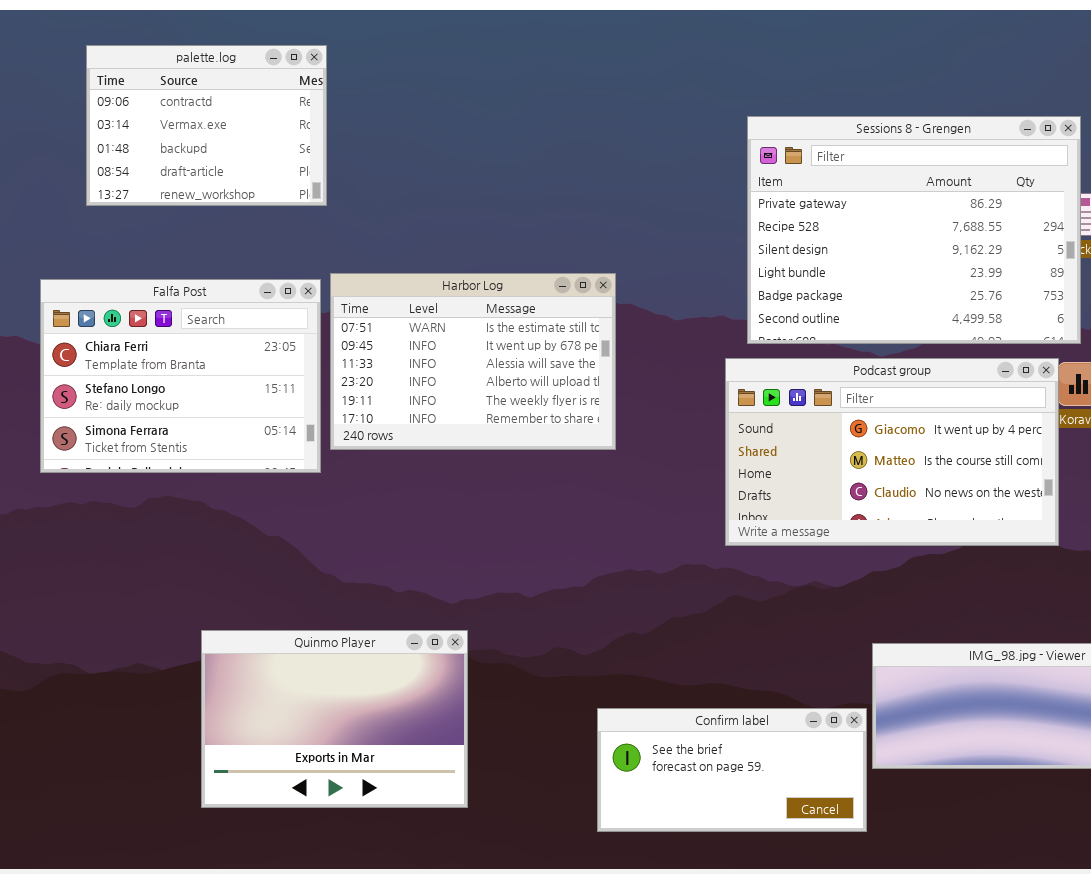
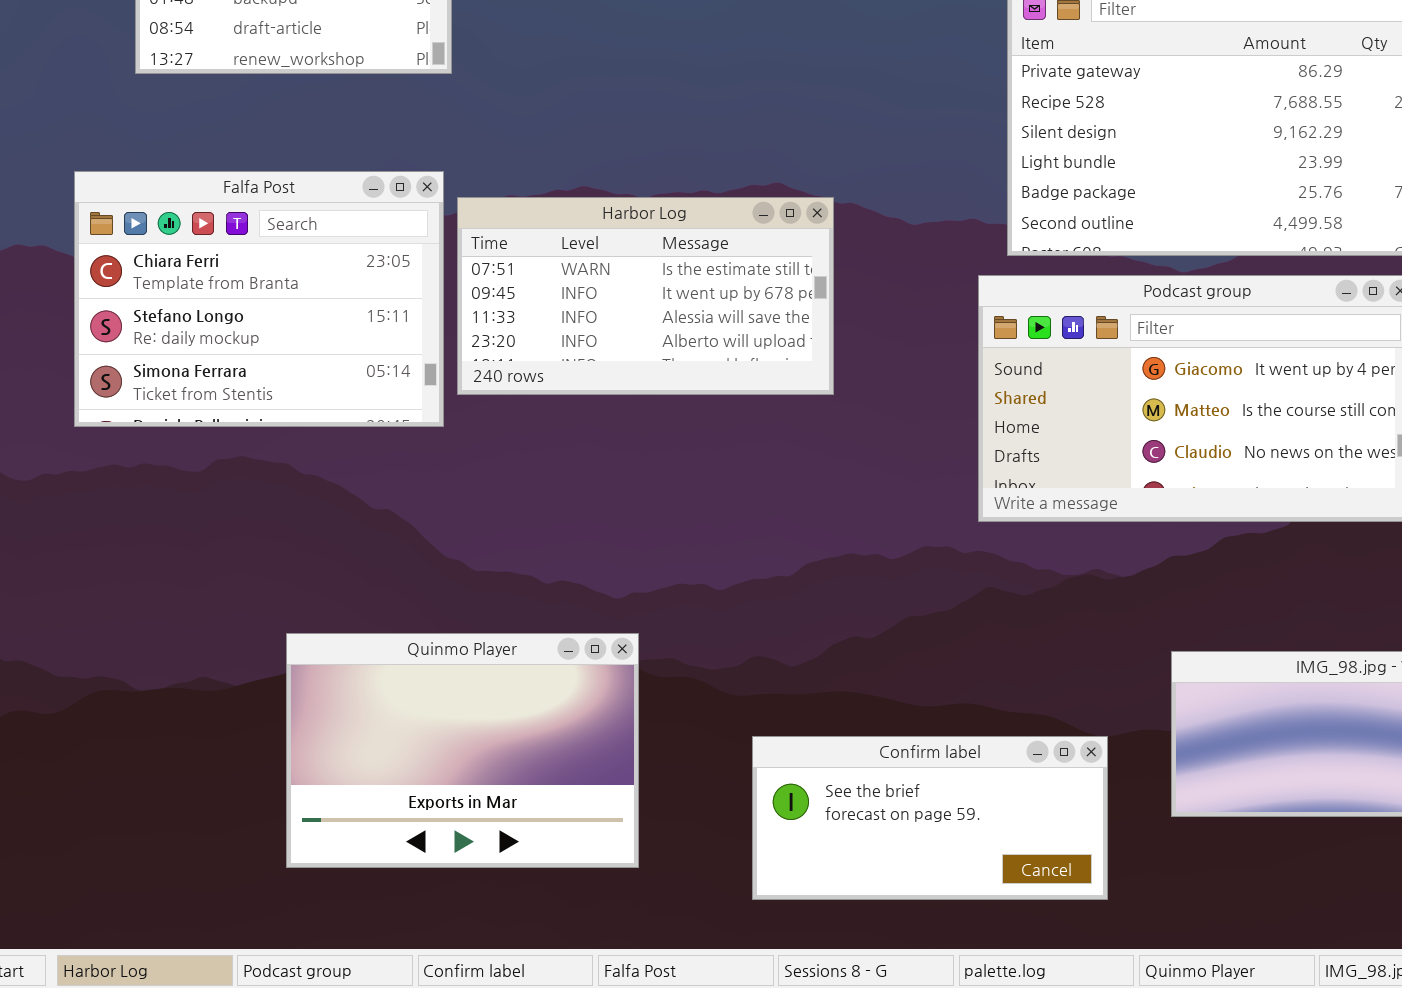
Harbor Log: [330,273,616,450] -> [457,197,834,395], resized
Confirm label: [597,708,867,832] -> [752,736,1108,900], moved

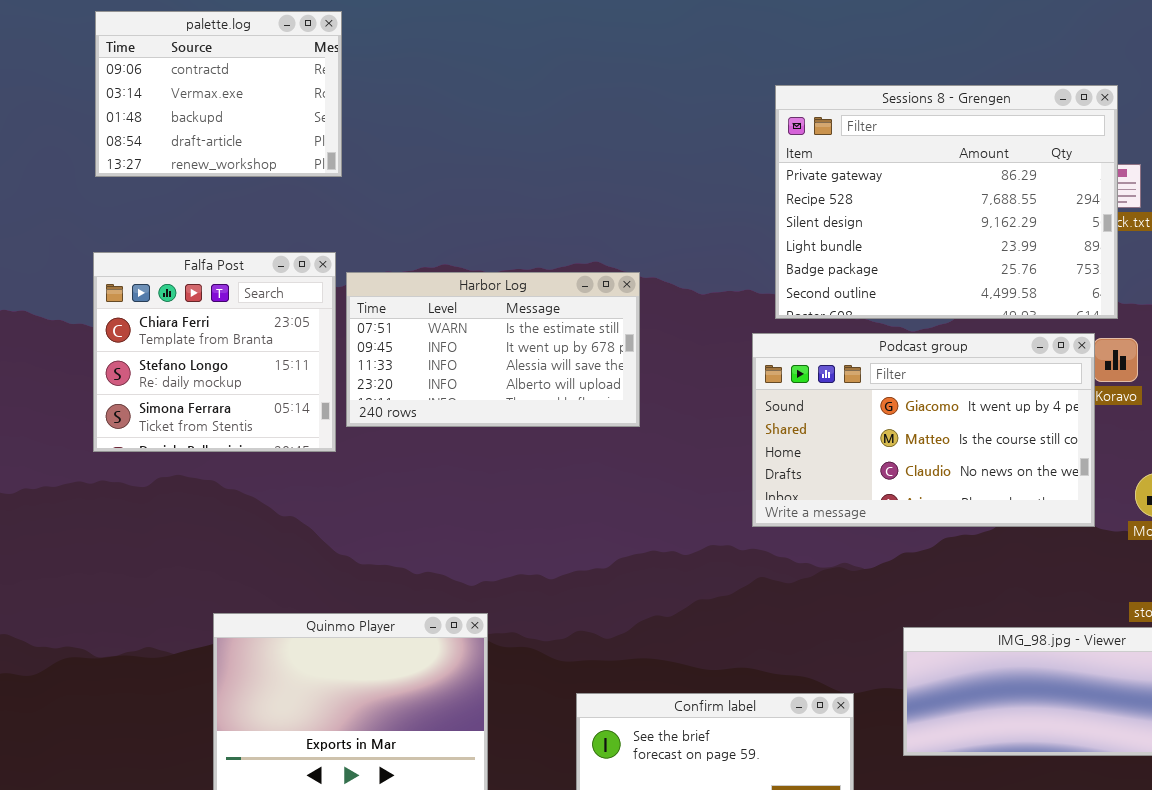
Falfa Post: [74,171,444,427] -> [93,252,336,452], resized

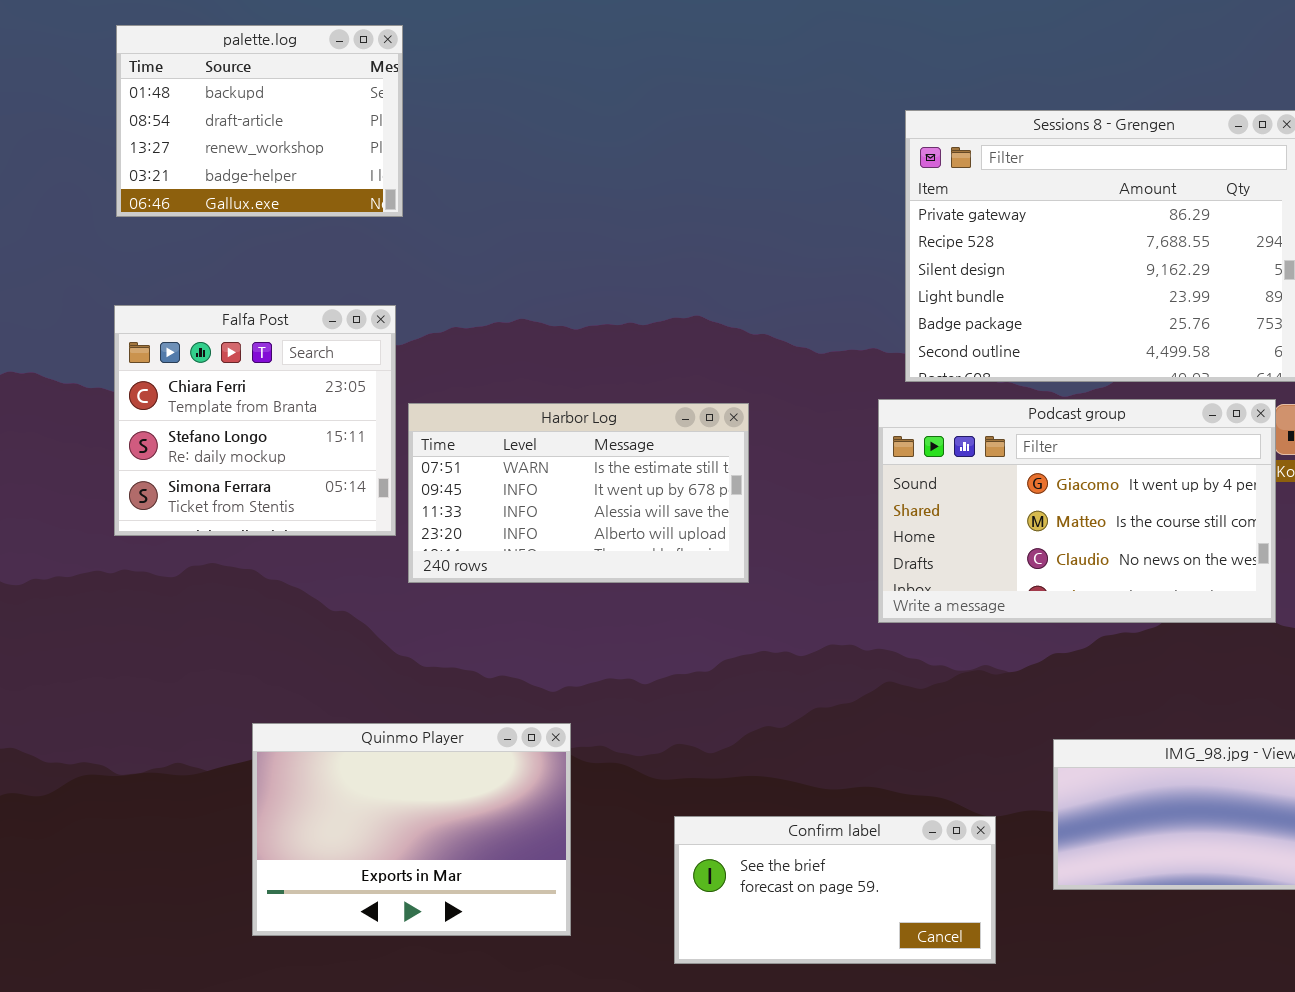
palette.log: [95,11,342,177] -> [116,25,403,217], scrolled down 2 rows
Harbor Log: [346,272,640,427] -> [408,403,749,583], moved

